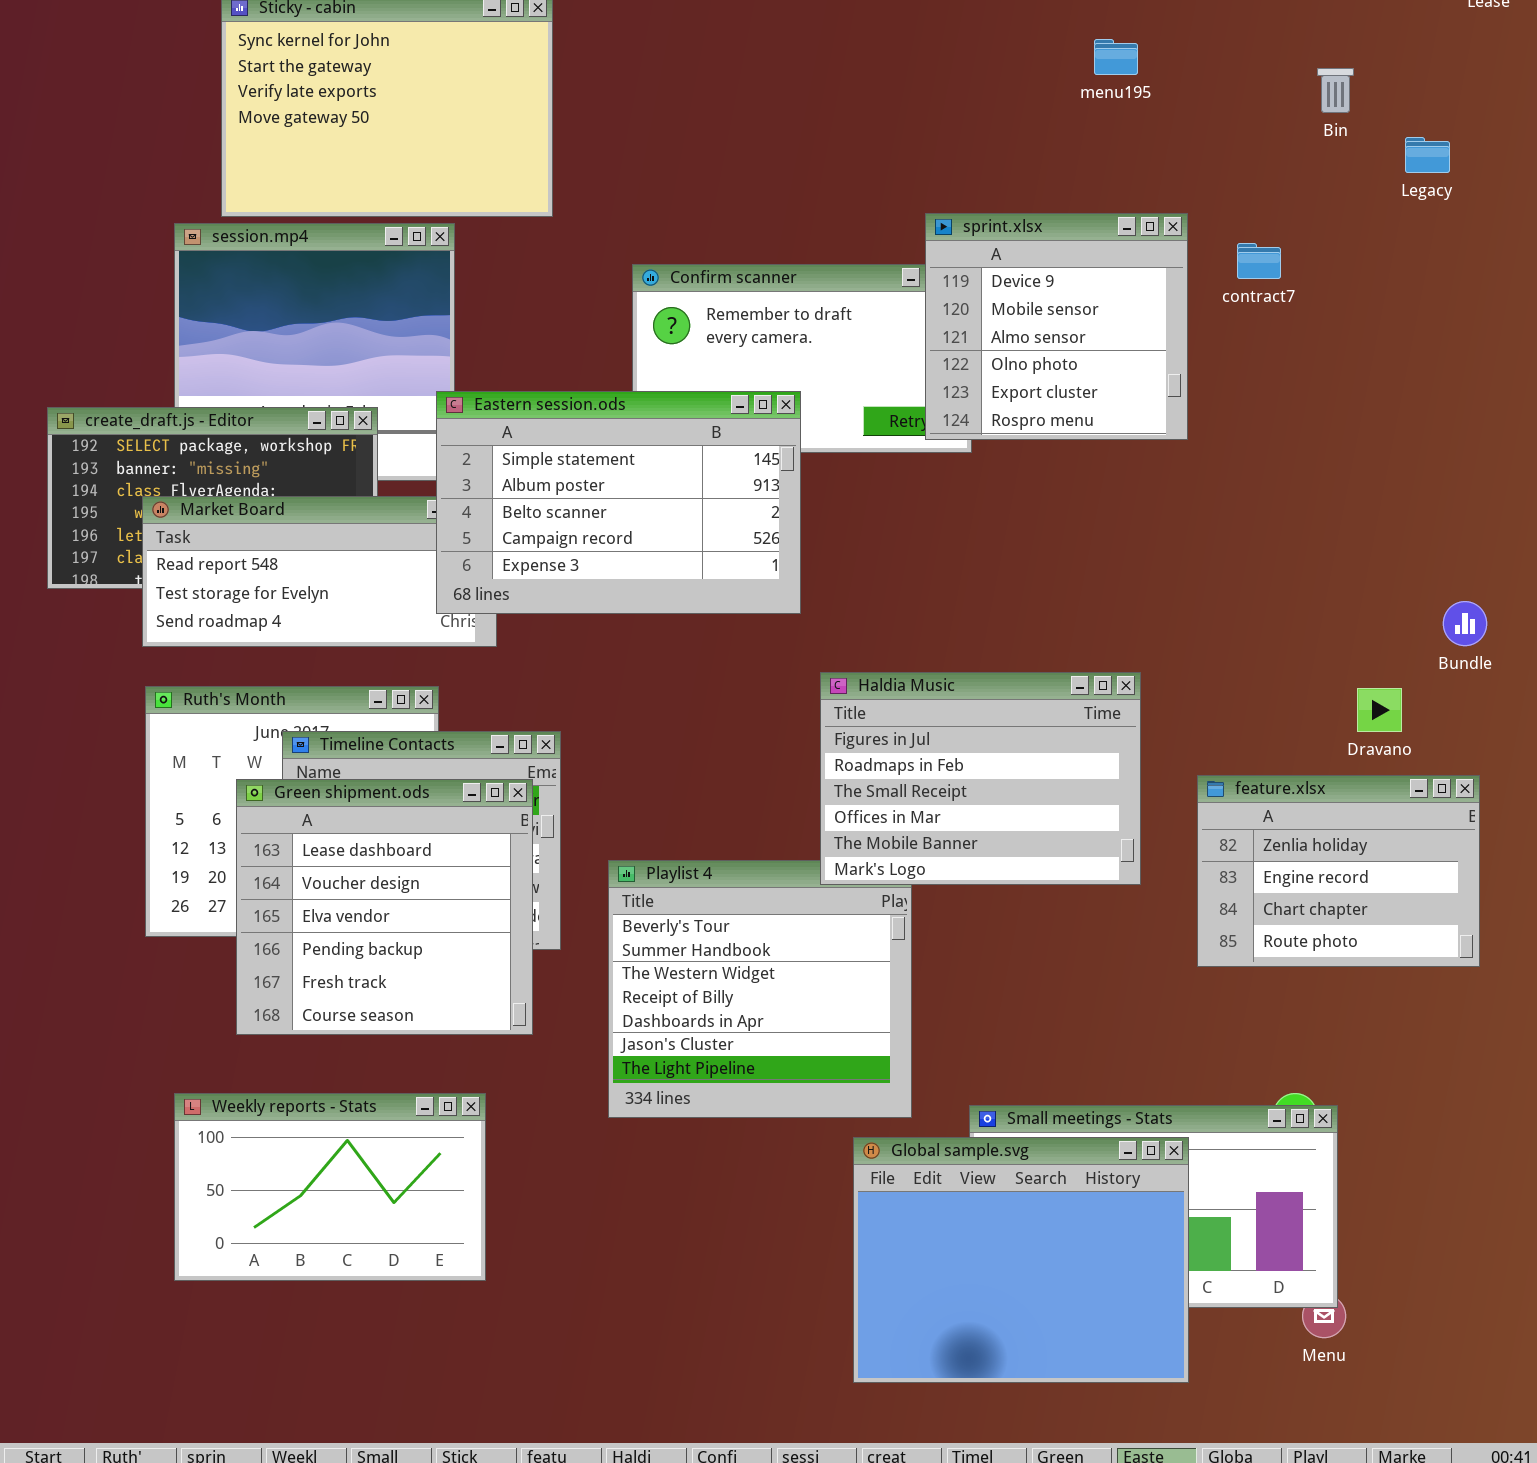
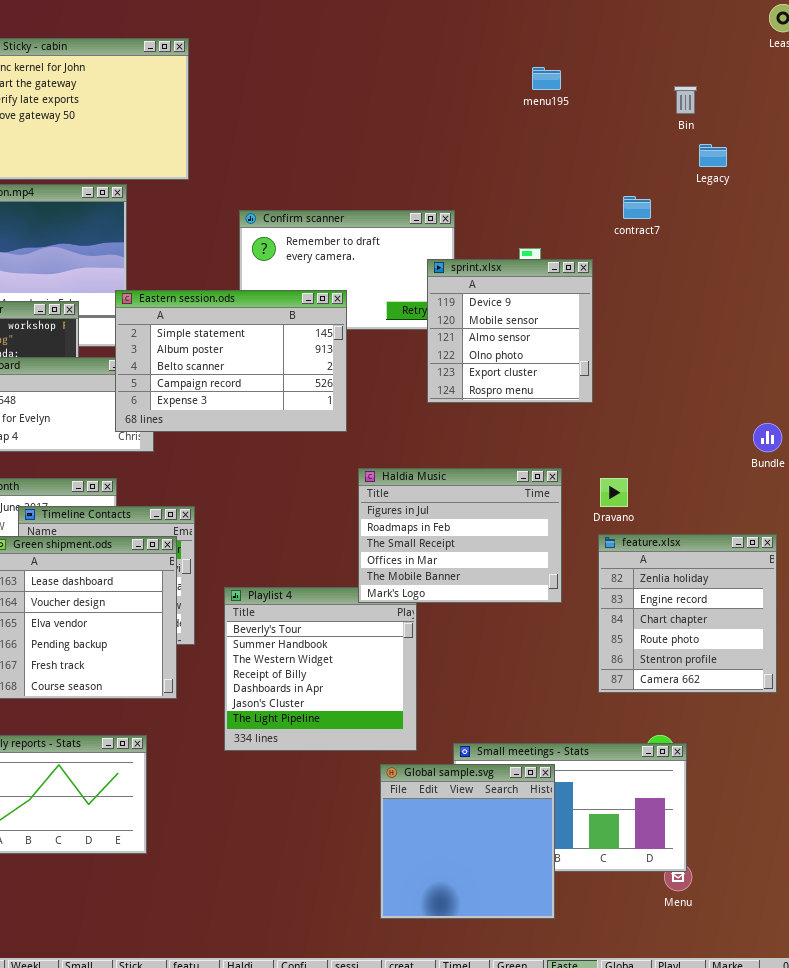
Legacy: [1405,137,1450,173] -> [699,144,727,167], moved
sprint.xlsx: [925,213,1188,440] -> [427,259,593,403], moved
Dravano: [1357,688,1402,732] -> [600,478,628,507], moved
feature.xlsx: [1197,775,1480,967] -> [598,534,777,693], resized
Global sample.svg: [853,1137,1189,1383] -> [380,764,555,919], resized

